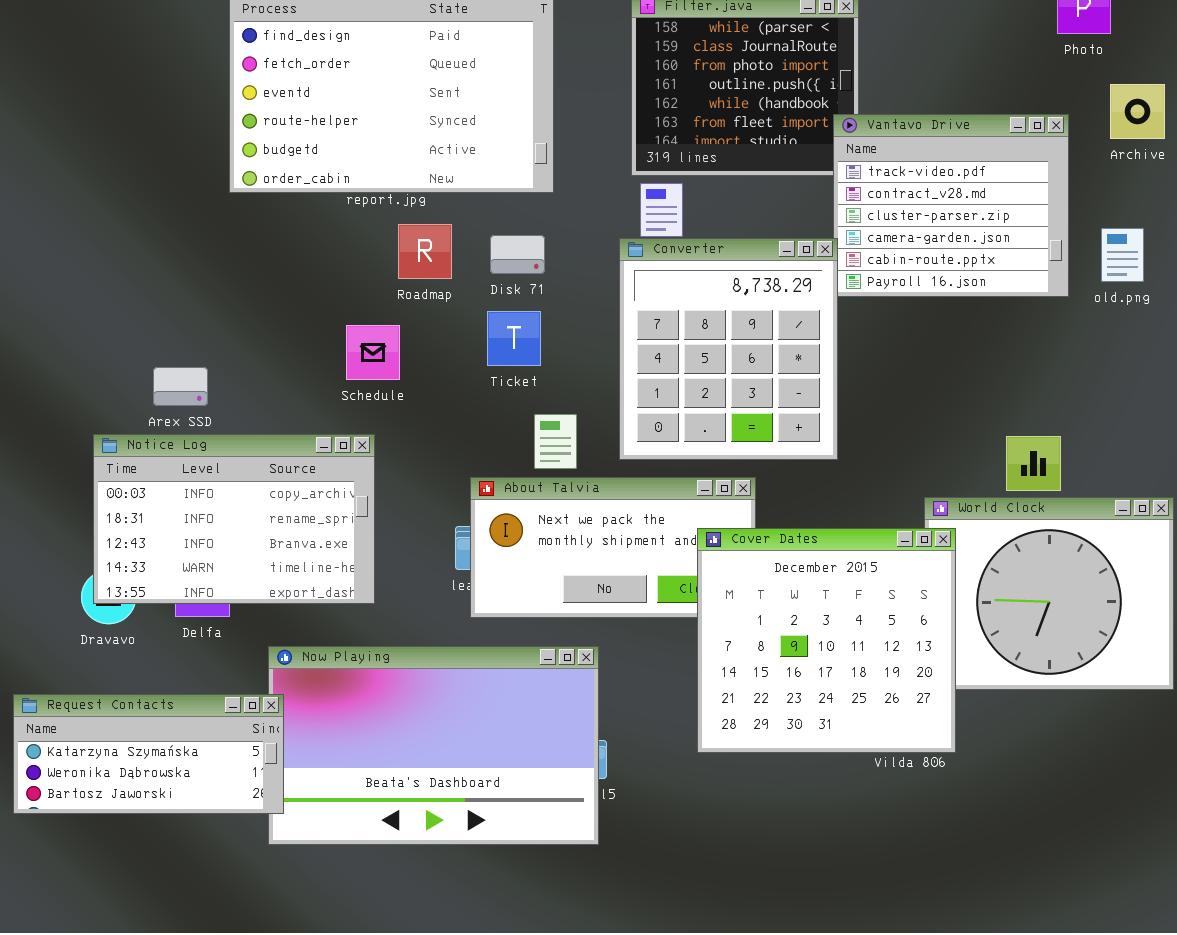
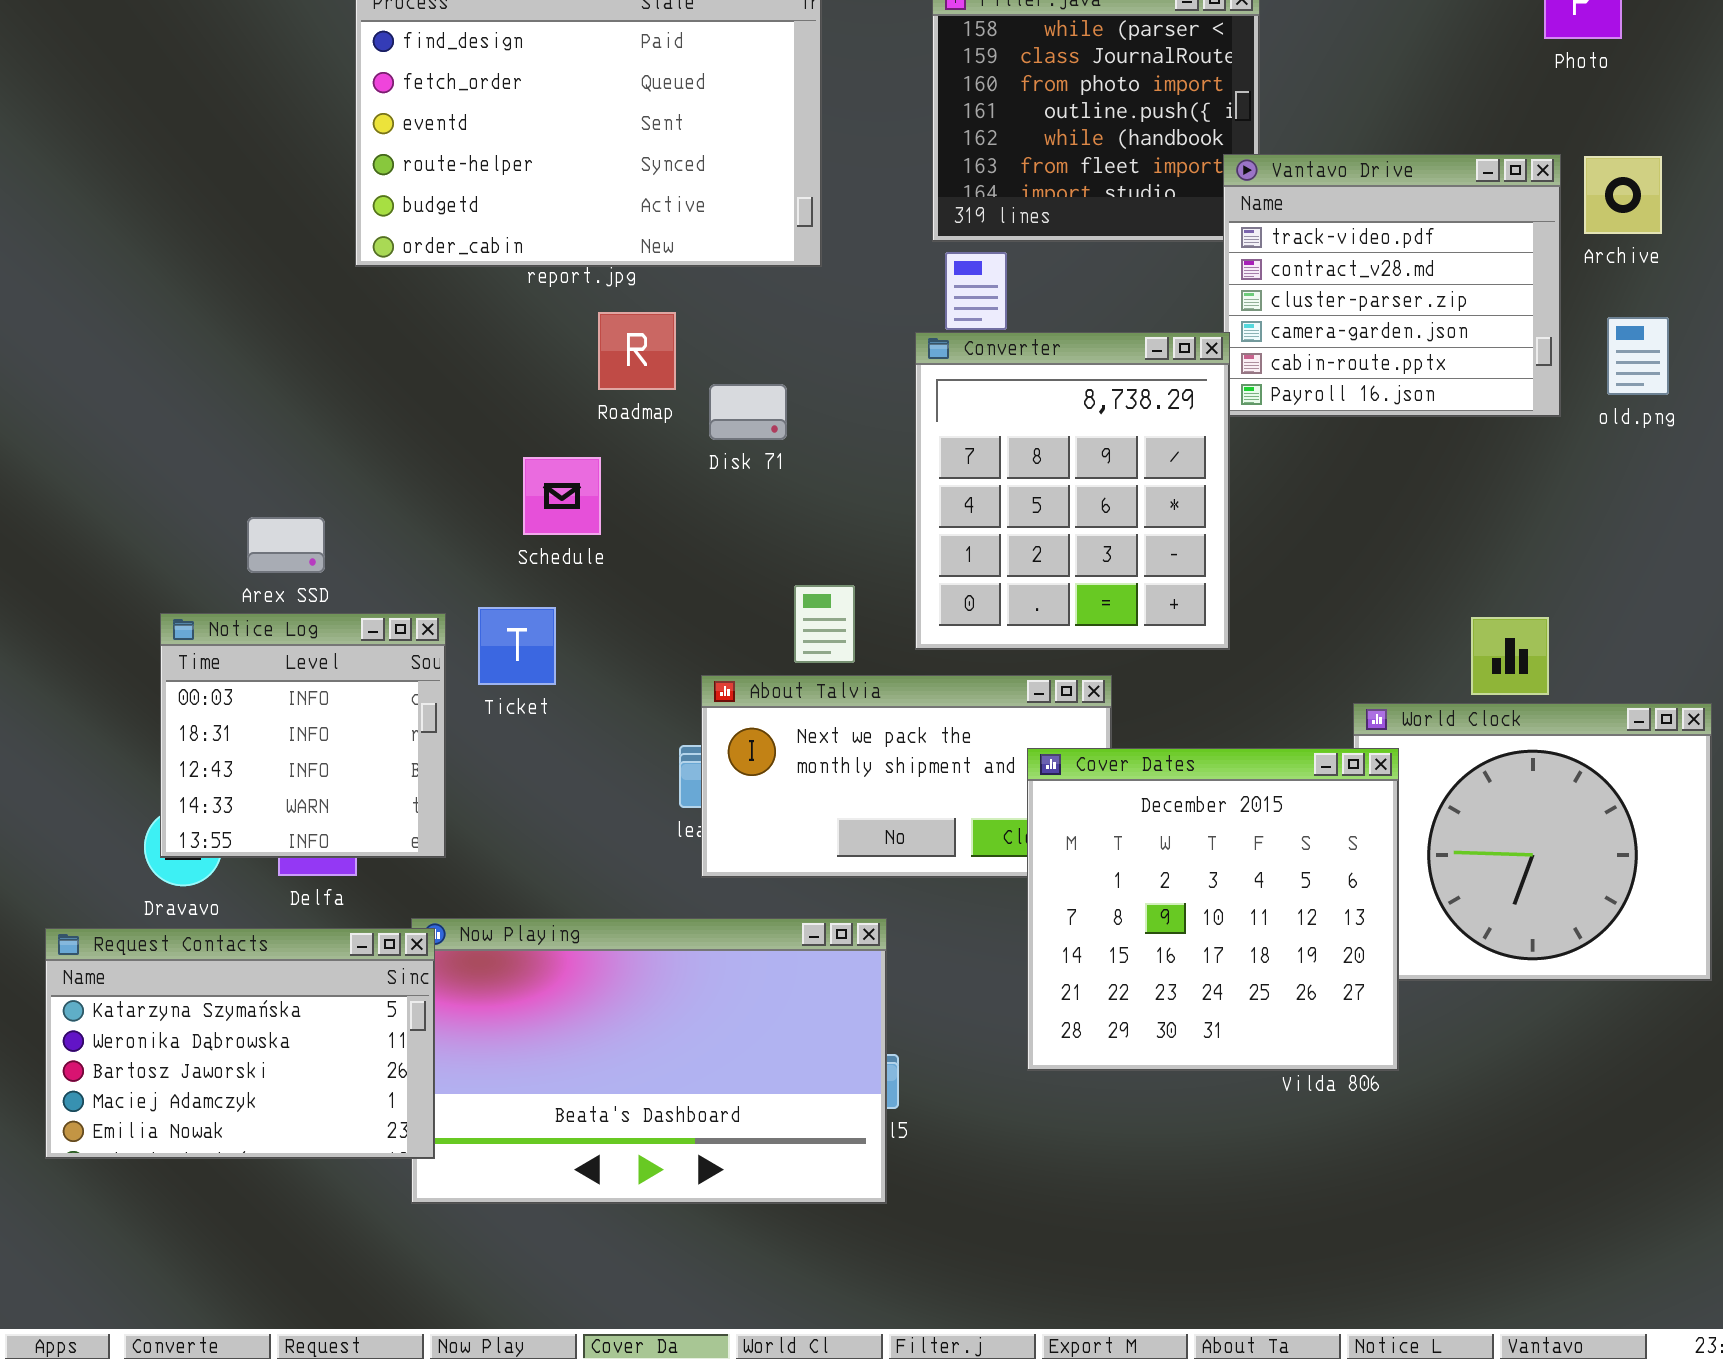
Archive: [1110,84,1165,139] -> [1584,156,1662,234], moved
Disk 71: [490,235,545,274] -> [709,384,787,440], moved
Ticket: [487,311,541,366] -> [478,607,556,685], moved
Notice Log: [93,434,375,604] -> [160,613,446,858], resized
Request Contacts: [13,694,284,814] -> [45,928,435,1159], resized

